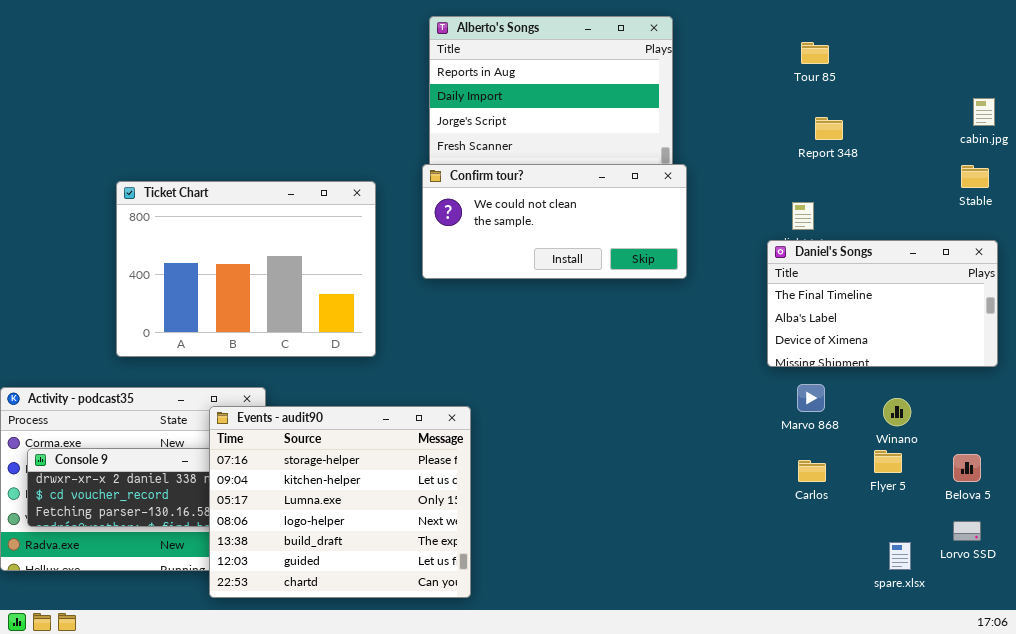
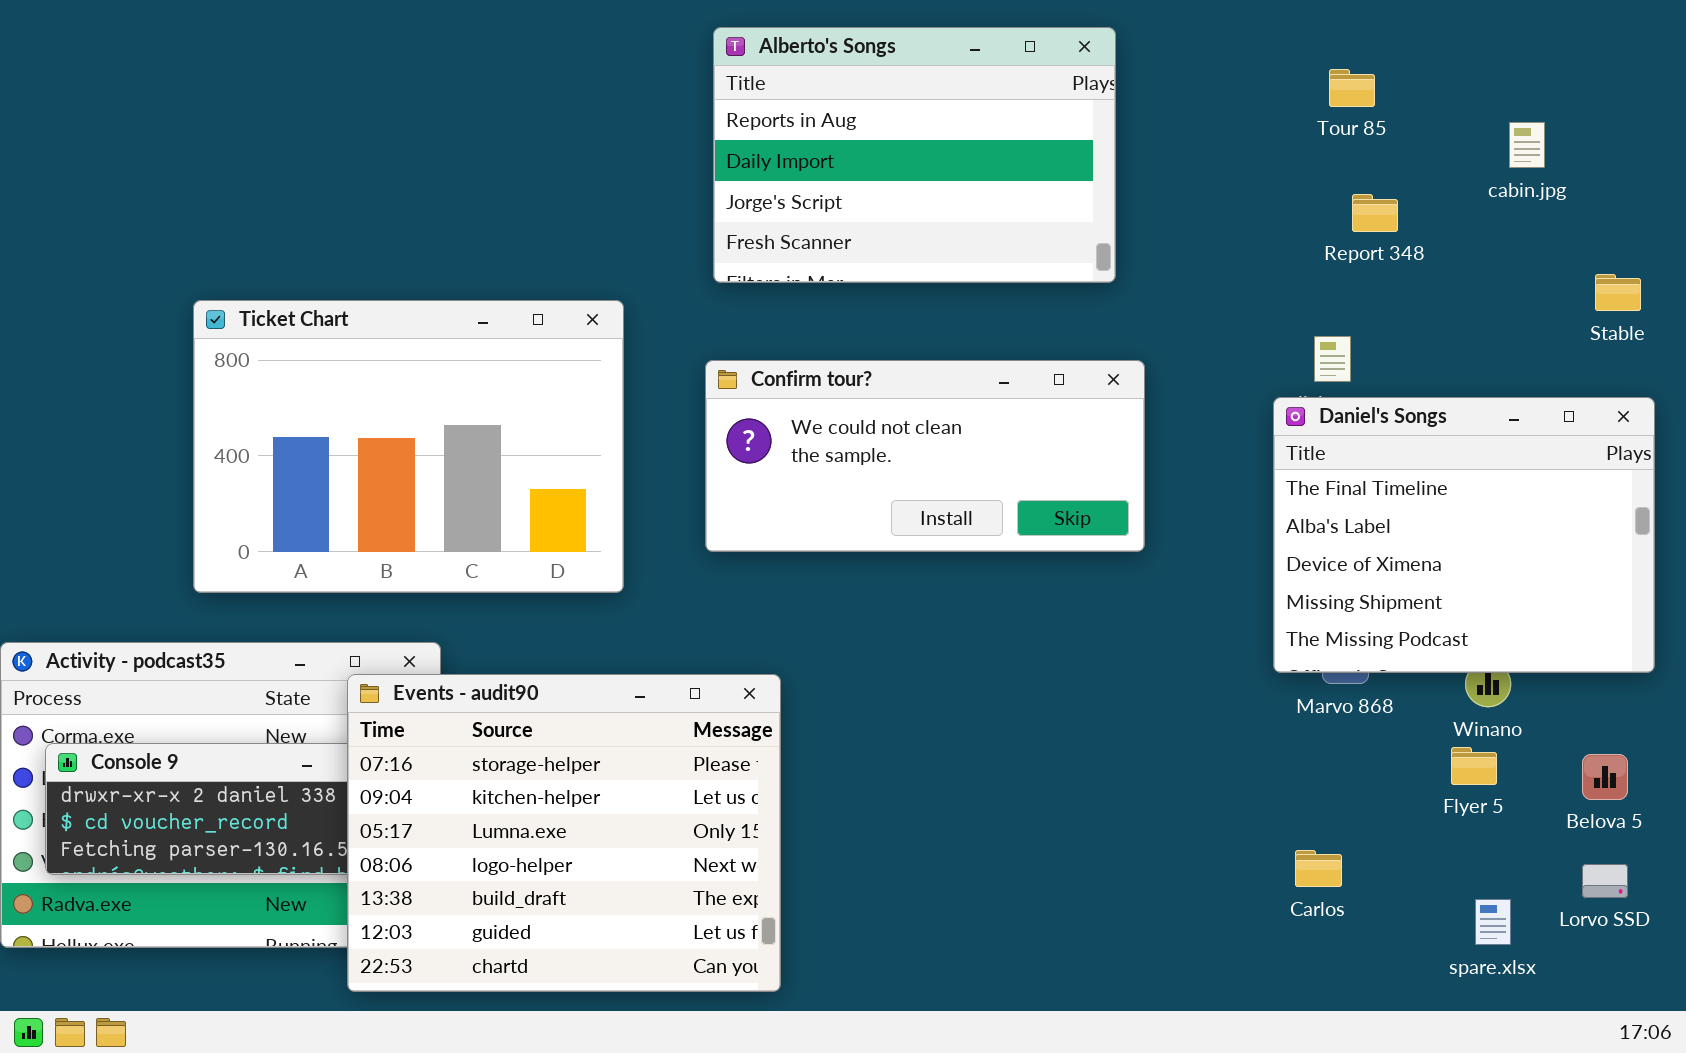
cabin.jpg: [973,98,995,126] -> [1509,122,1545,168], moved
Confirm tour?: [422,164,687,279] -> [705,360,1145,552], moved
Daniel's Songs: [767,240,998,367] -> [1273,397,1655,673], resized
Carlos: [798,460,826,482] -> [1295,850,1342,887], moved

